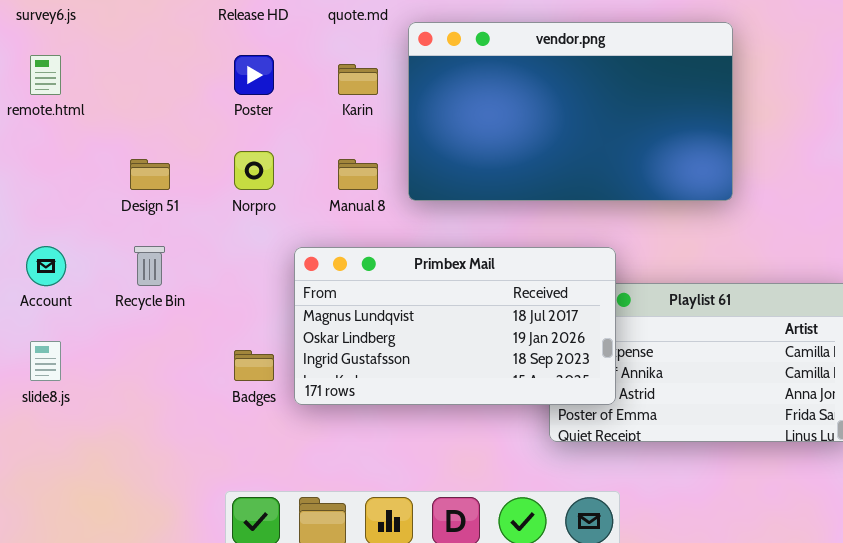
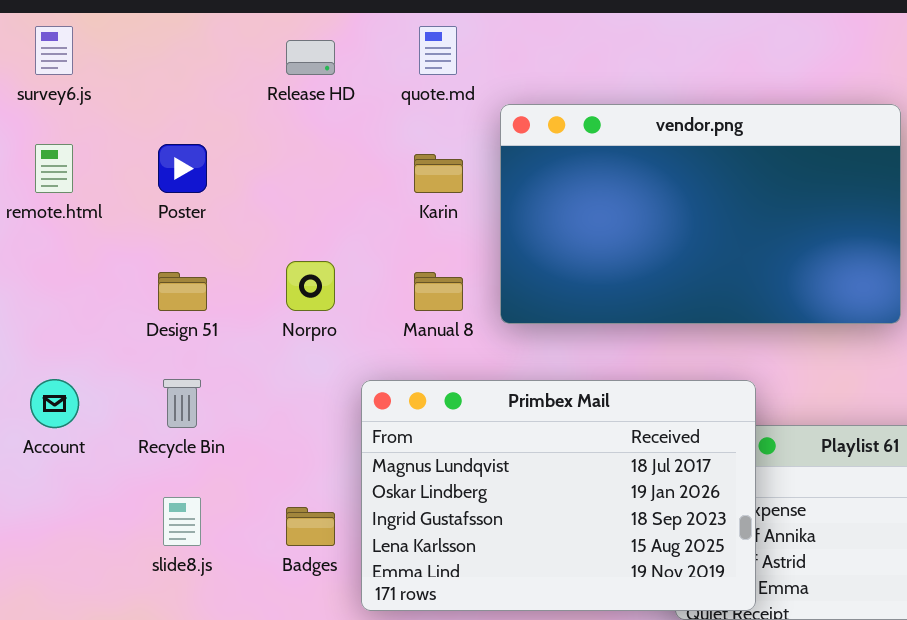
Poster: [234,55,274,95] -> [158,144,207,193], moved
Primbex Mail: [294,247,616,405] -> [361,380,756,611], resized
slide8.js: [30,341,61,381] -> [163,497,201,546], moved

